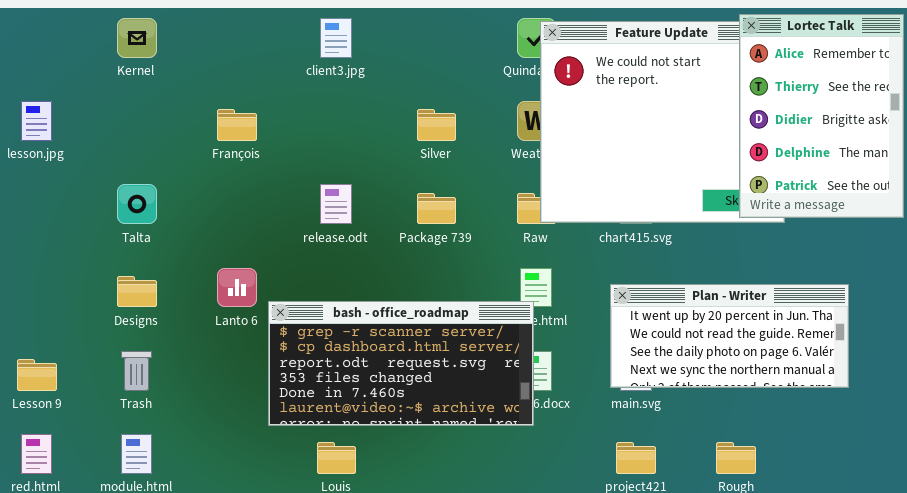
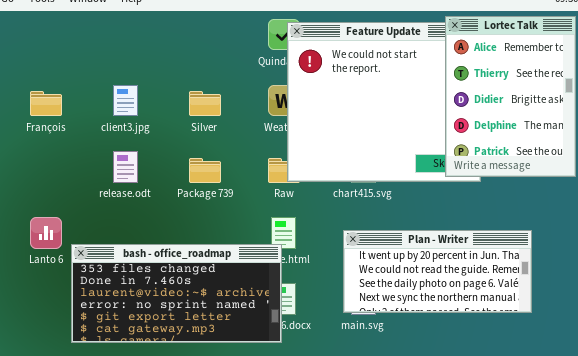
client3.jpg: [320,18,352,58] -> [113,85,138,116], moved
bash - office_roadmap: [268,301,534,426] -> [71,244,282,343], scrolled down 3 rows

